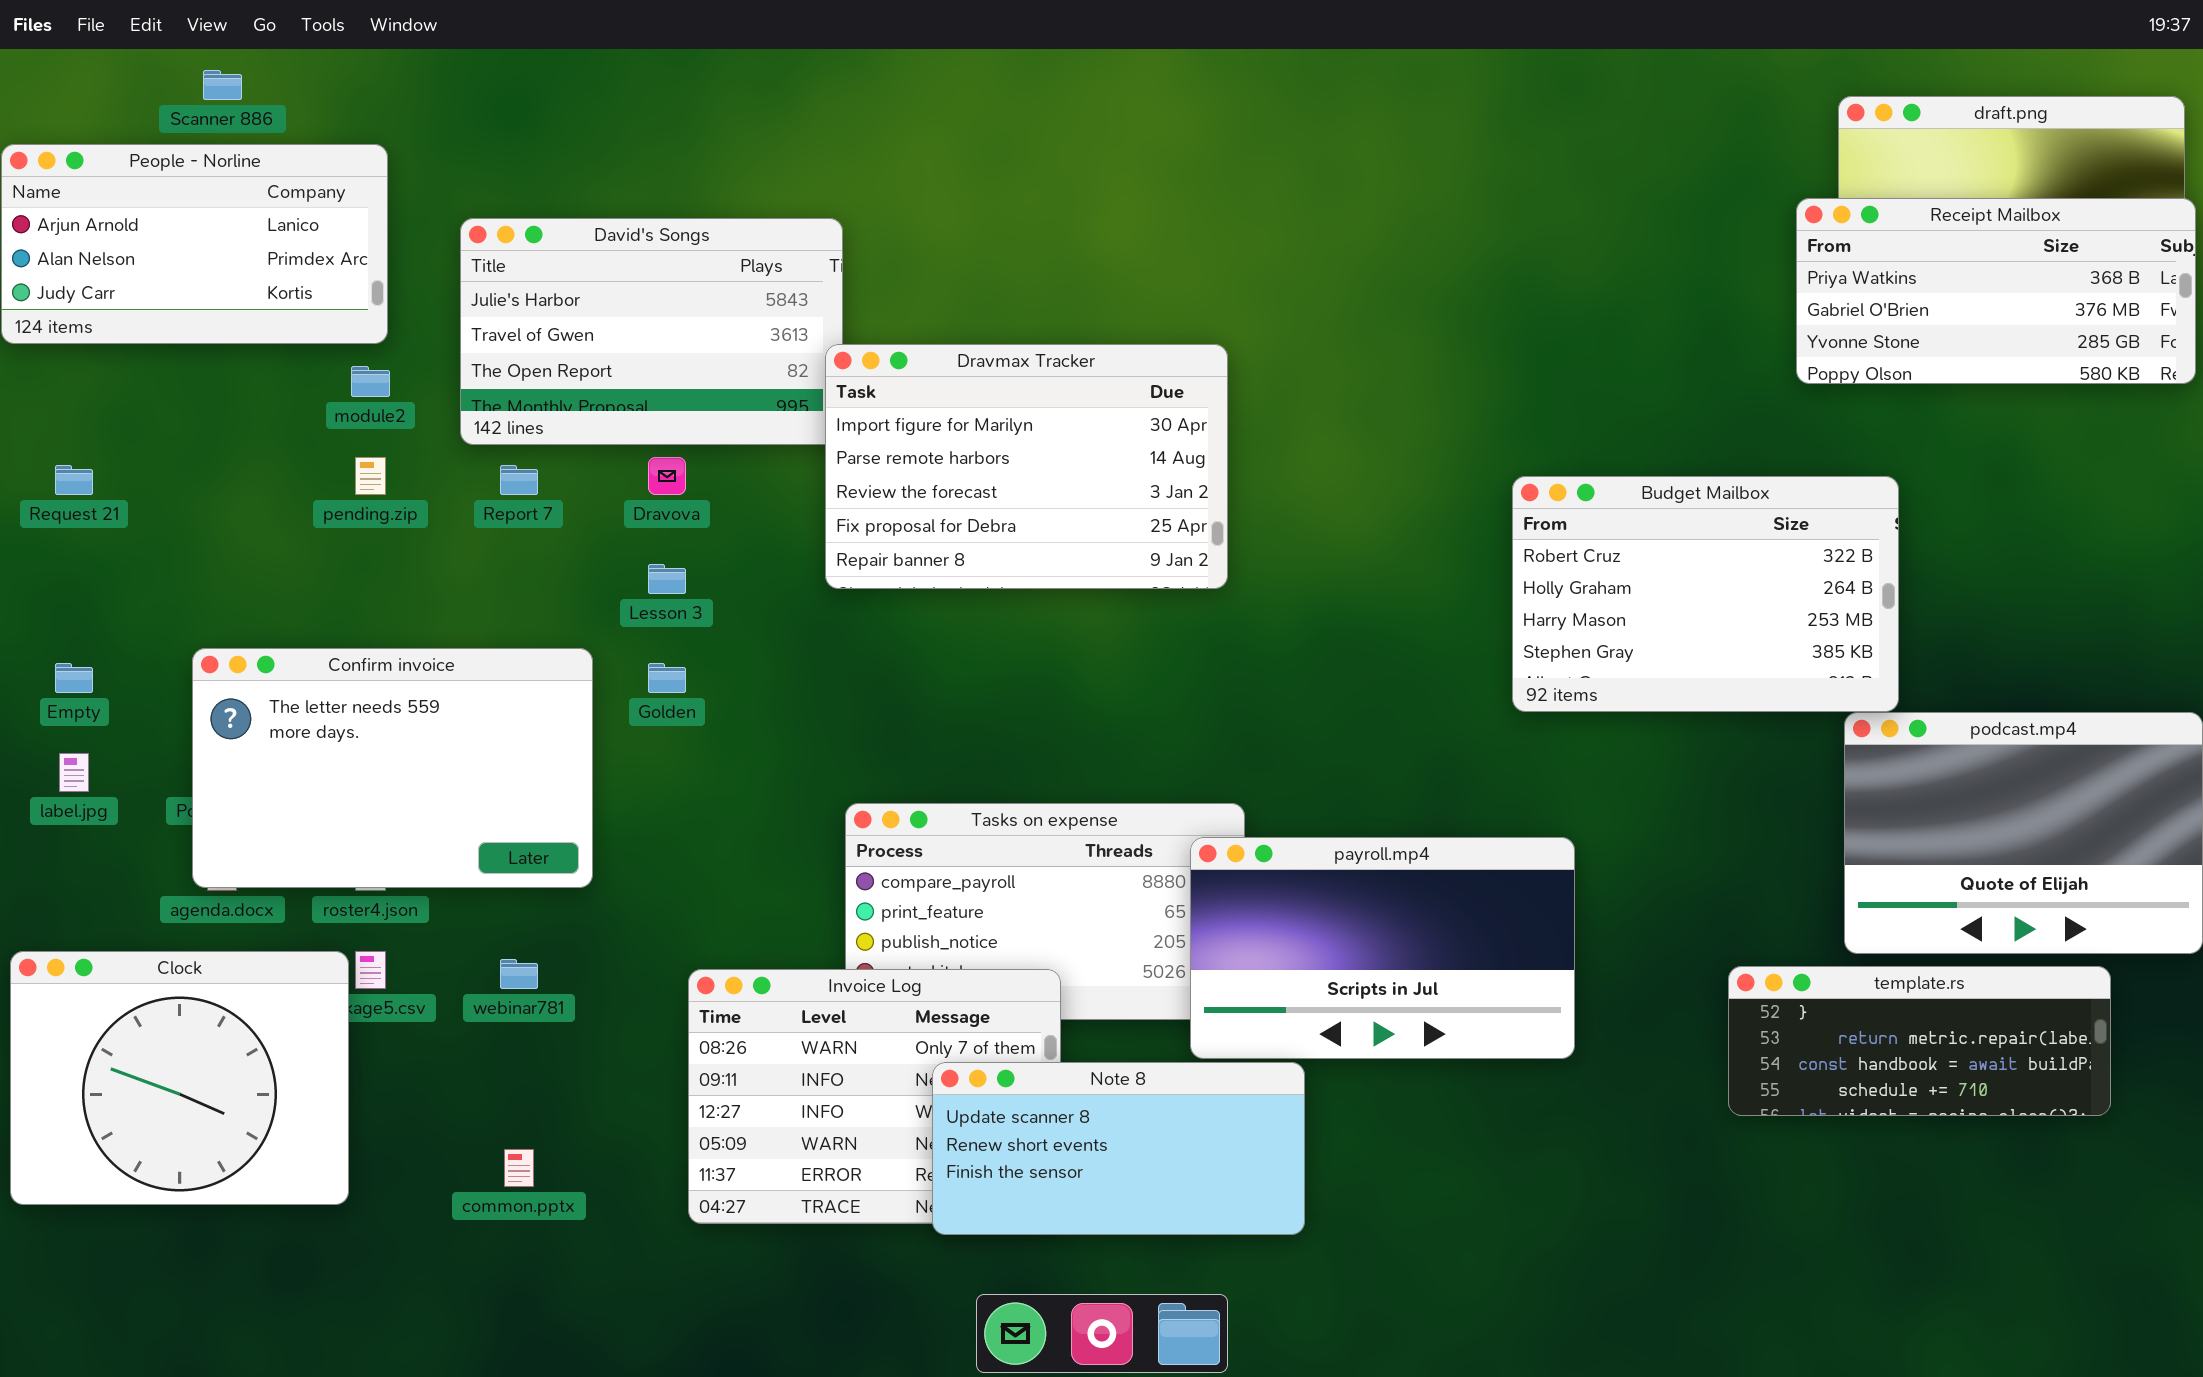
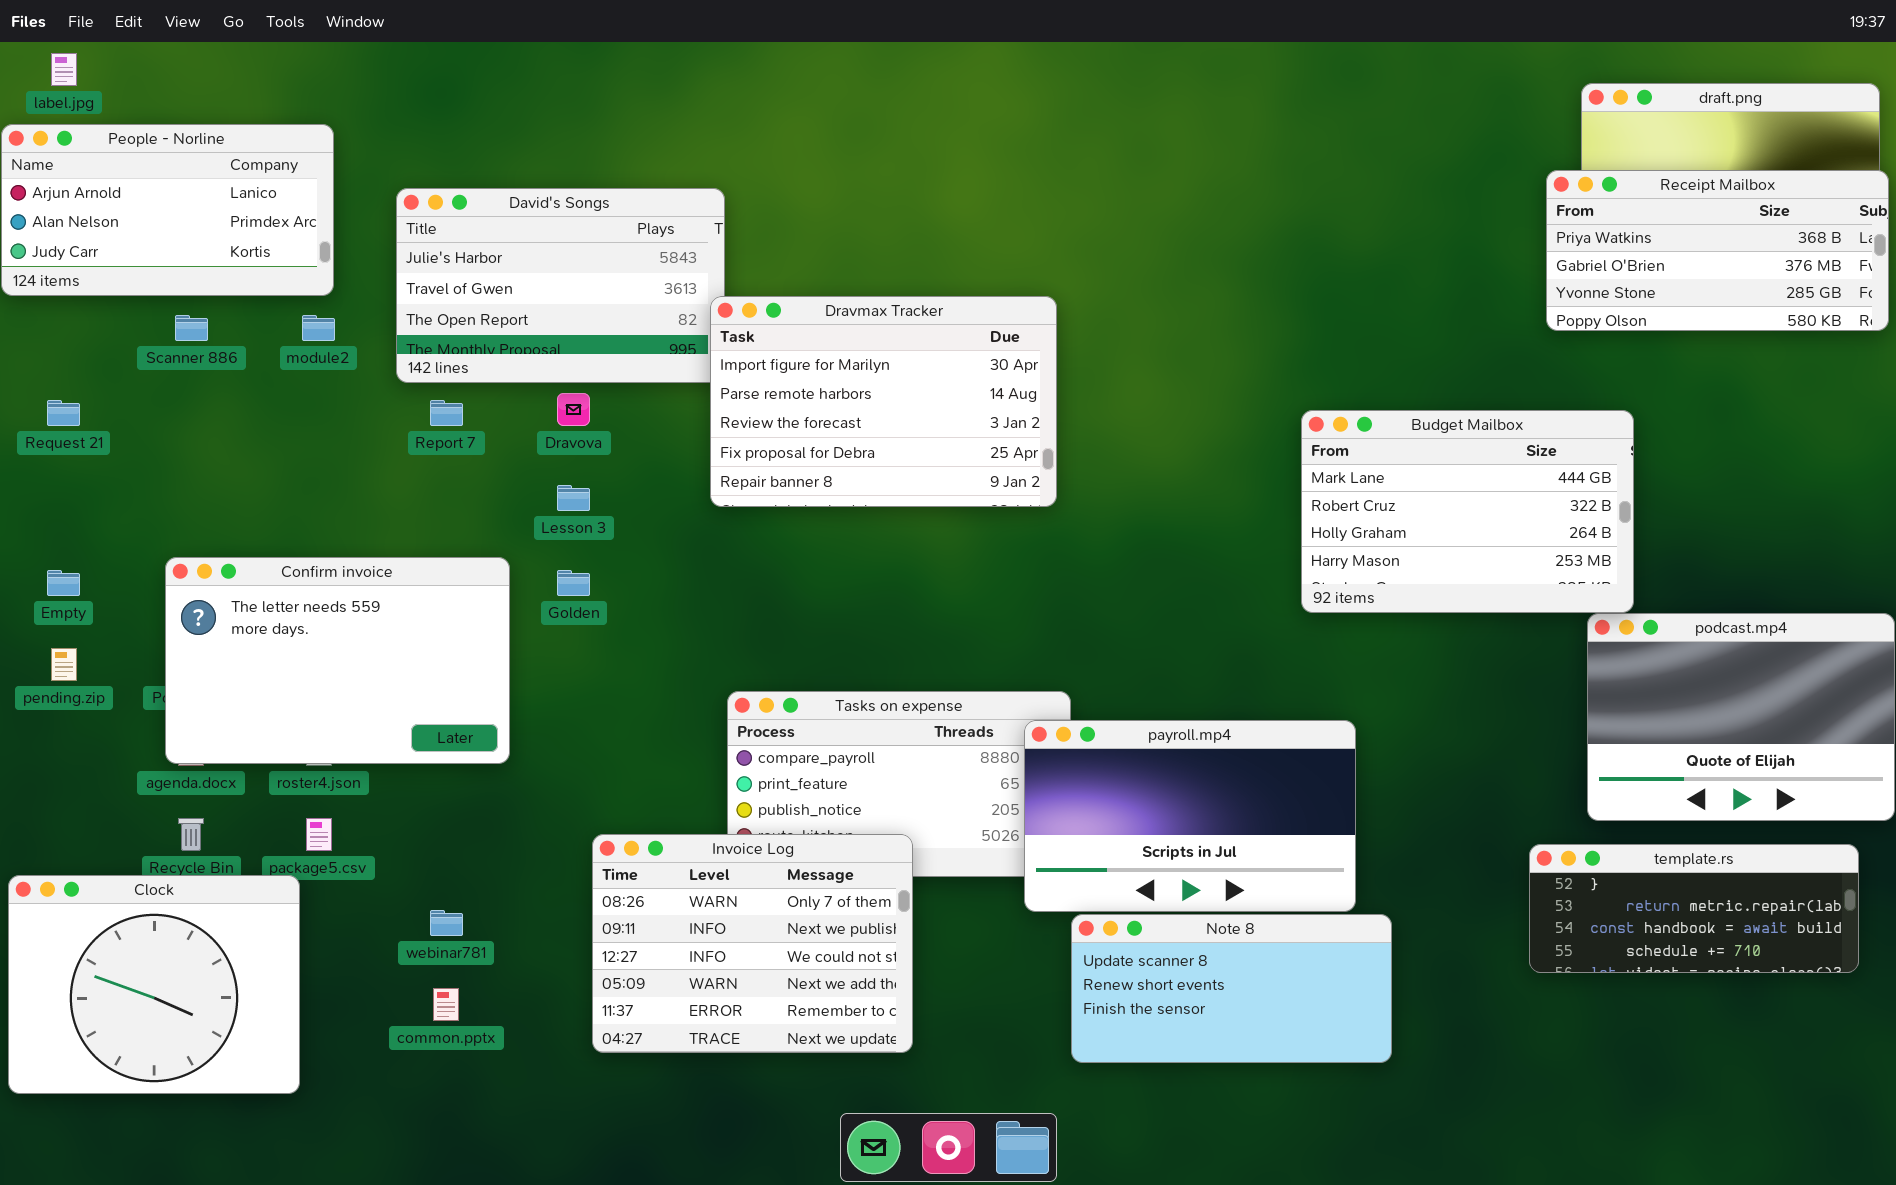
Scanner 886: [203,70,242,100] -> [175,315,208,341], moved
pending.zip: [355,457,386,495] -> [51,648,77,681], moved
Budget Mailbox: [1512,476,1899,712] -> [1301,410,1634,613], scrolled up 1 row
label.jpg: [59,753,89,792] -> [51,53,77,86], moved
Clock: [10,951,349,1205] -> [8,875,300,1094], moved
webinar781: [500,959,538,989] -> [430,910,463,936], moved
template.rs: [1728,966,2111,1116] -> [1529,844,1859,973], moved
Note 8: [932,1062,1305,1235] -> [1071,914,1392,1063], moved

